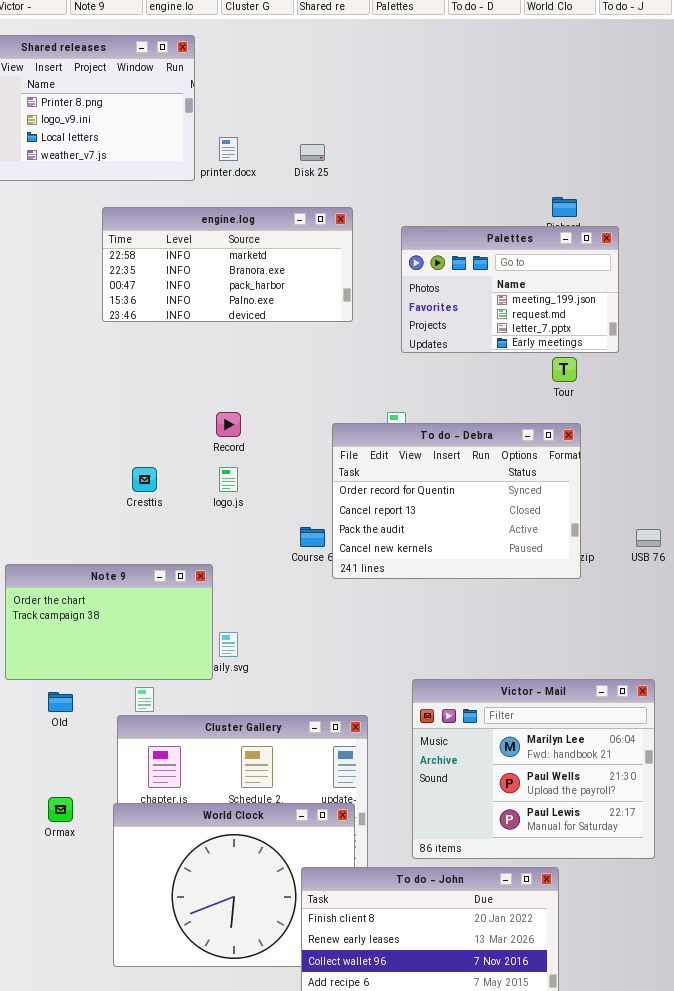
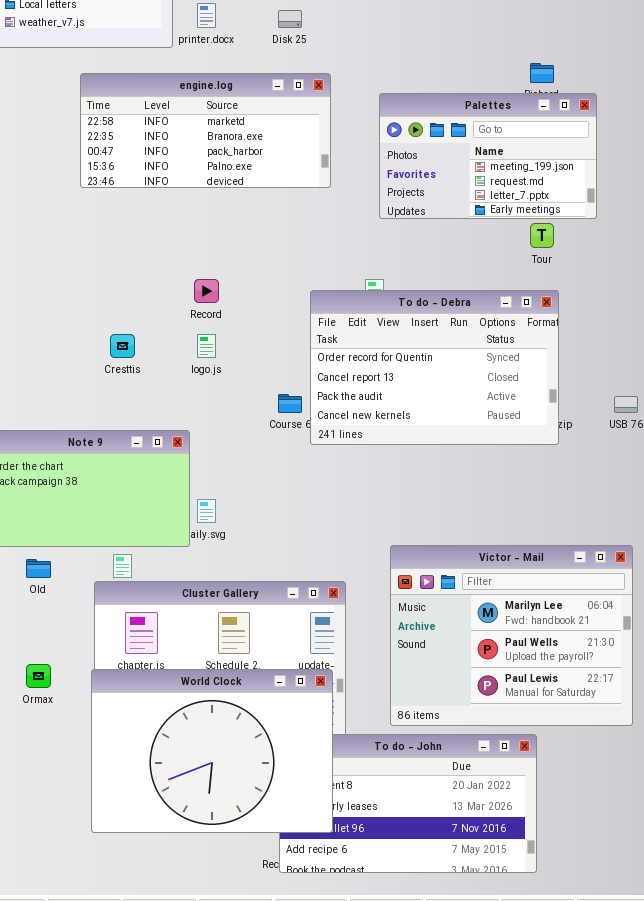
World Clock: [113,803,355,967] -> [91,669,333,833], raised

